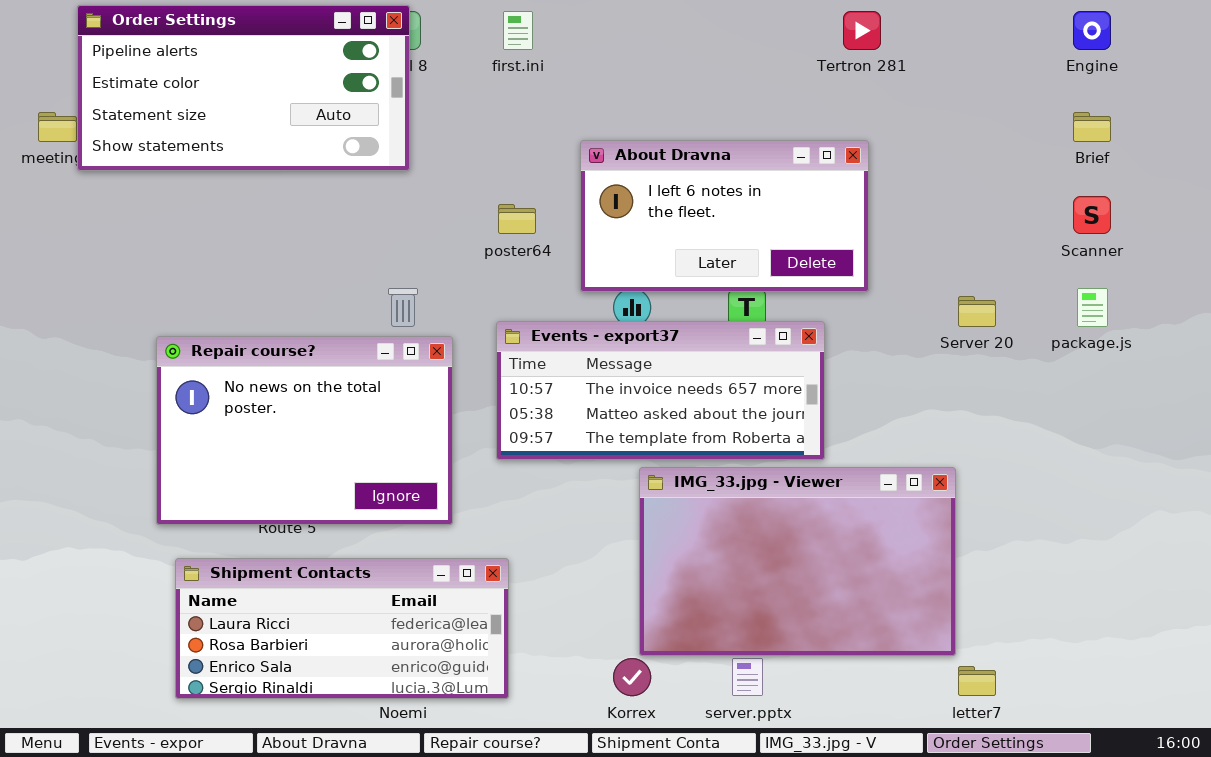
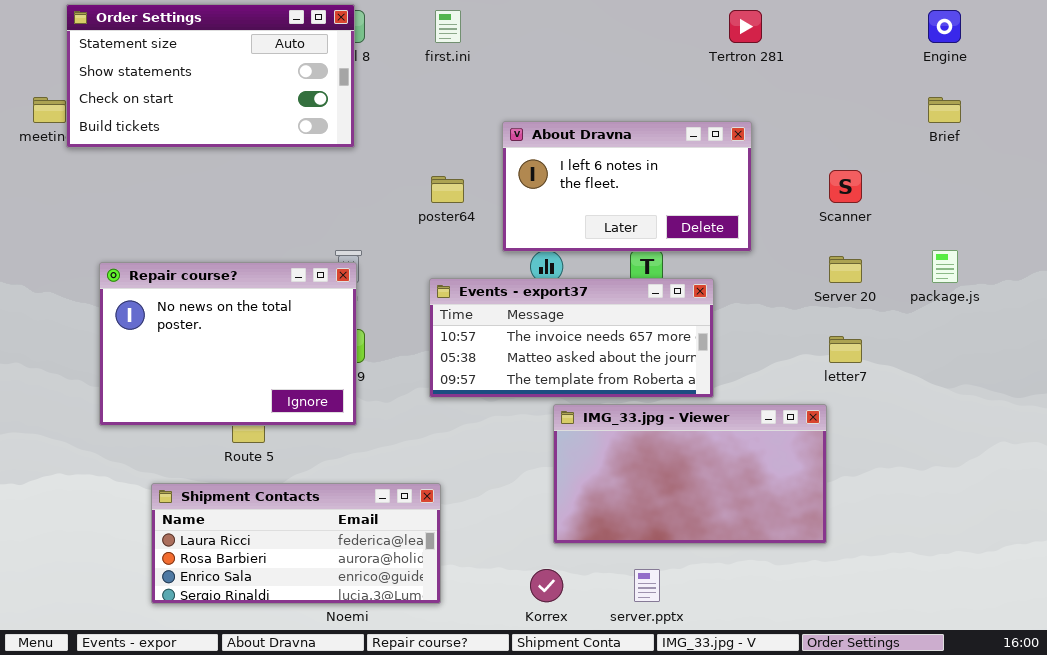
Order Settings: [77,5,410,171] -> [66,4,355,148], scrolled down 2 rows
Scanner: [1073,196,1111,234] -> [829,170,862,203], moved
Repair course?: [156,336,453,525] -> [99,262,357,426], moved
IMG_33.jpg - Viewer: [639,467,956,656] -> [553,404,827,544], resized
letter7: [958,666,996,696] -> [829,336,862,363], moved

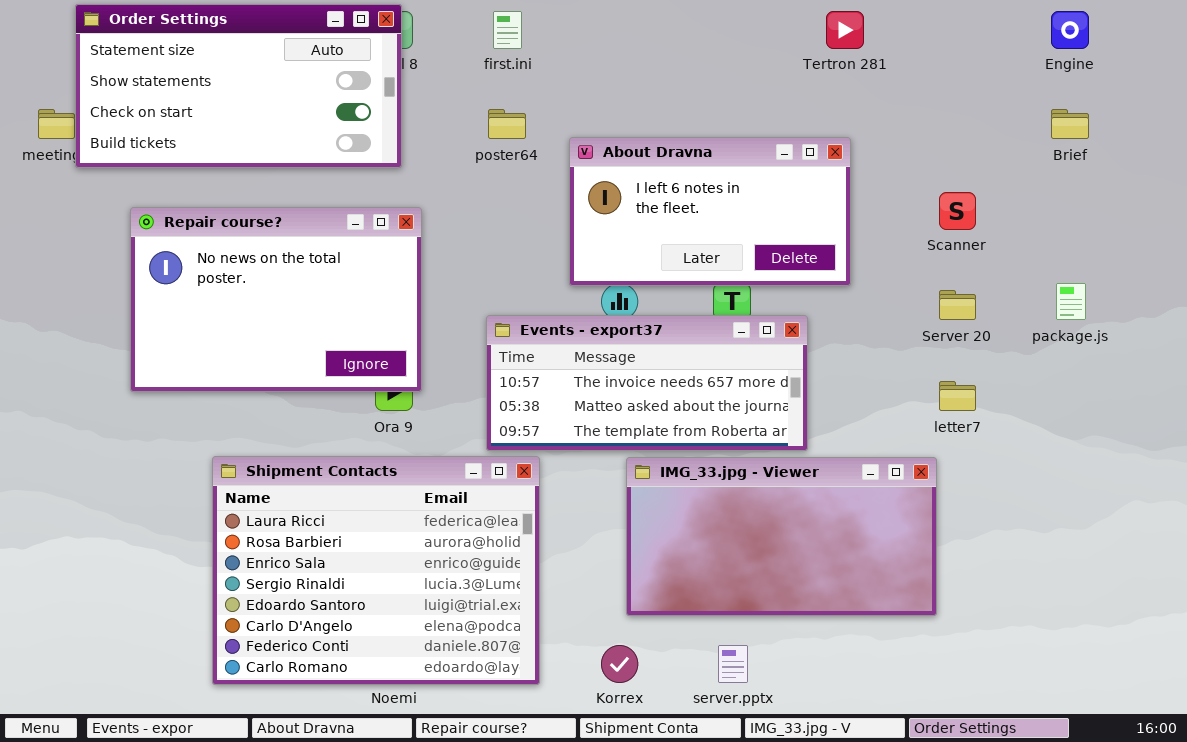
poster64: [431,176,464,203] -> [488,109,526,139], moved
Repair course?: [99,262,357,426] -> [130,207,422,392], moved
Shipment Contacts: [151,483,441,604] -> [212,456,540,685], moved, resized

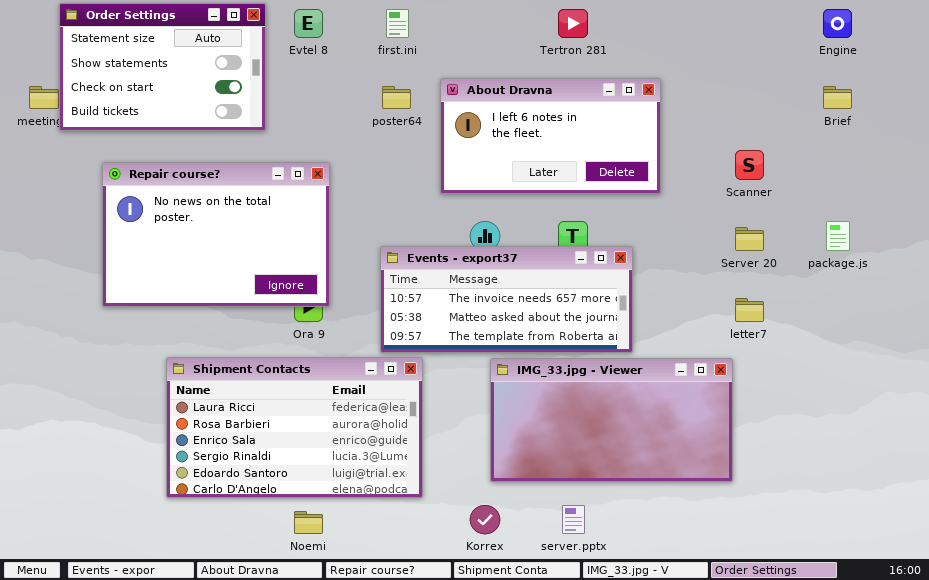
Order Settings: [75,4,402,168] -> [59,3,266,131], resized
Tertron 281: [826,11,864,49] -> [558,9,588,38], moved
About Dravna: [569,137,851,286] -> [440,78,661,194], moved
Shipment Contacts: [212,456,540,685] -> [166,357,423,498], resized

